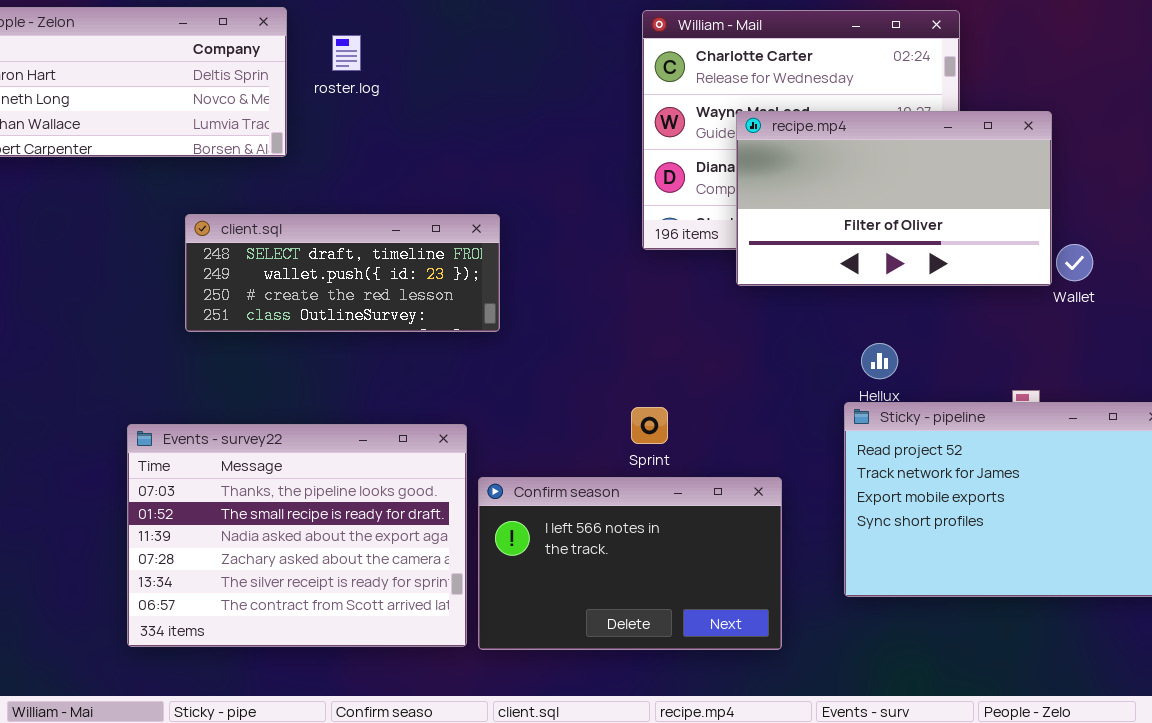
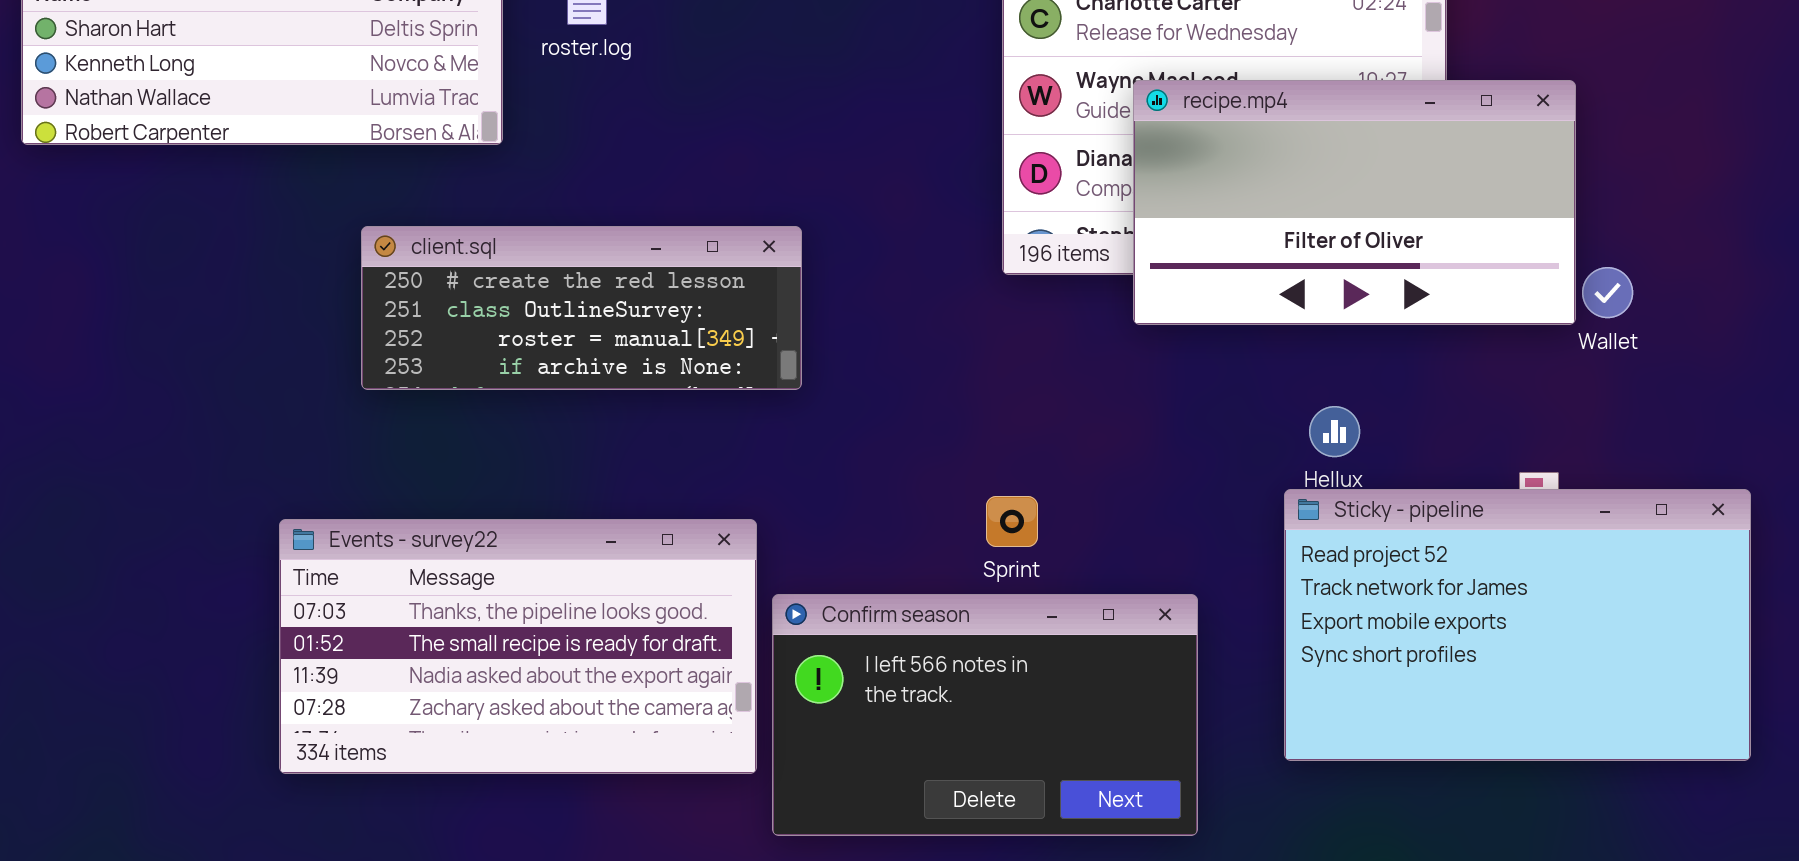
client.sql: [185,214,500,332] -> [361,226,802,390], scrolled down 2 rows
Events - survey22: [127,424,467,647] -> [279,519,757,774], resized

